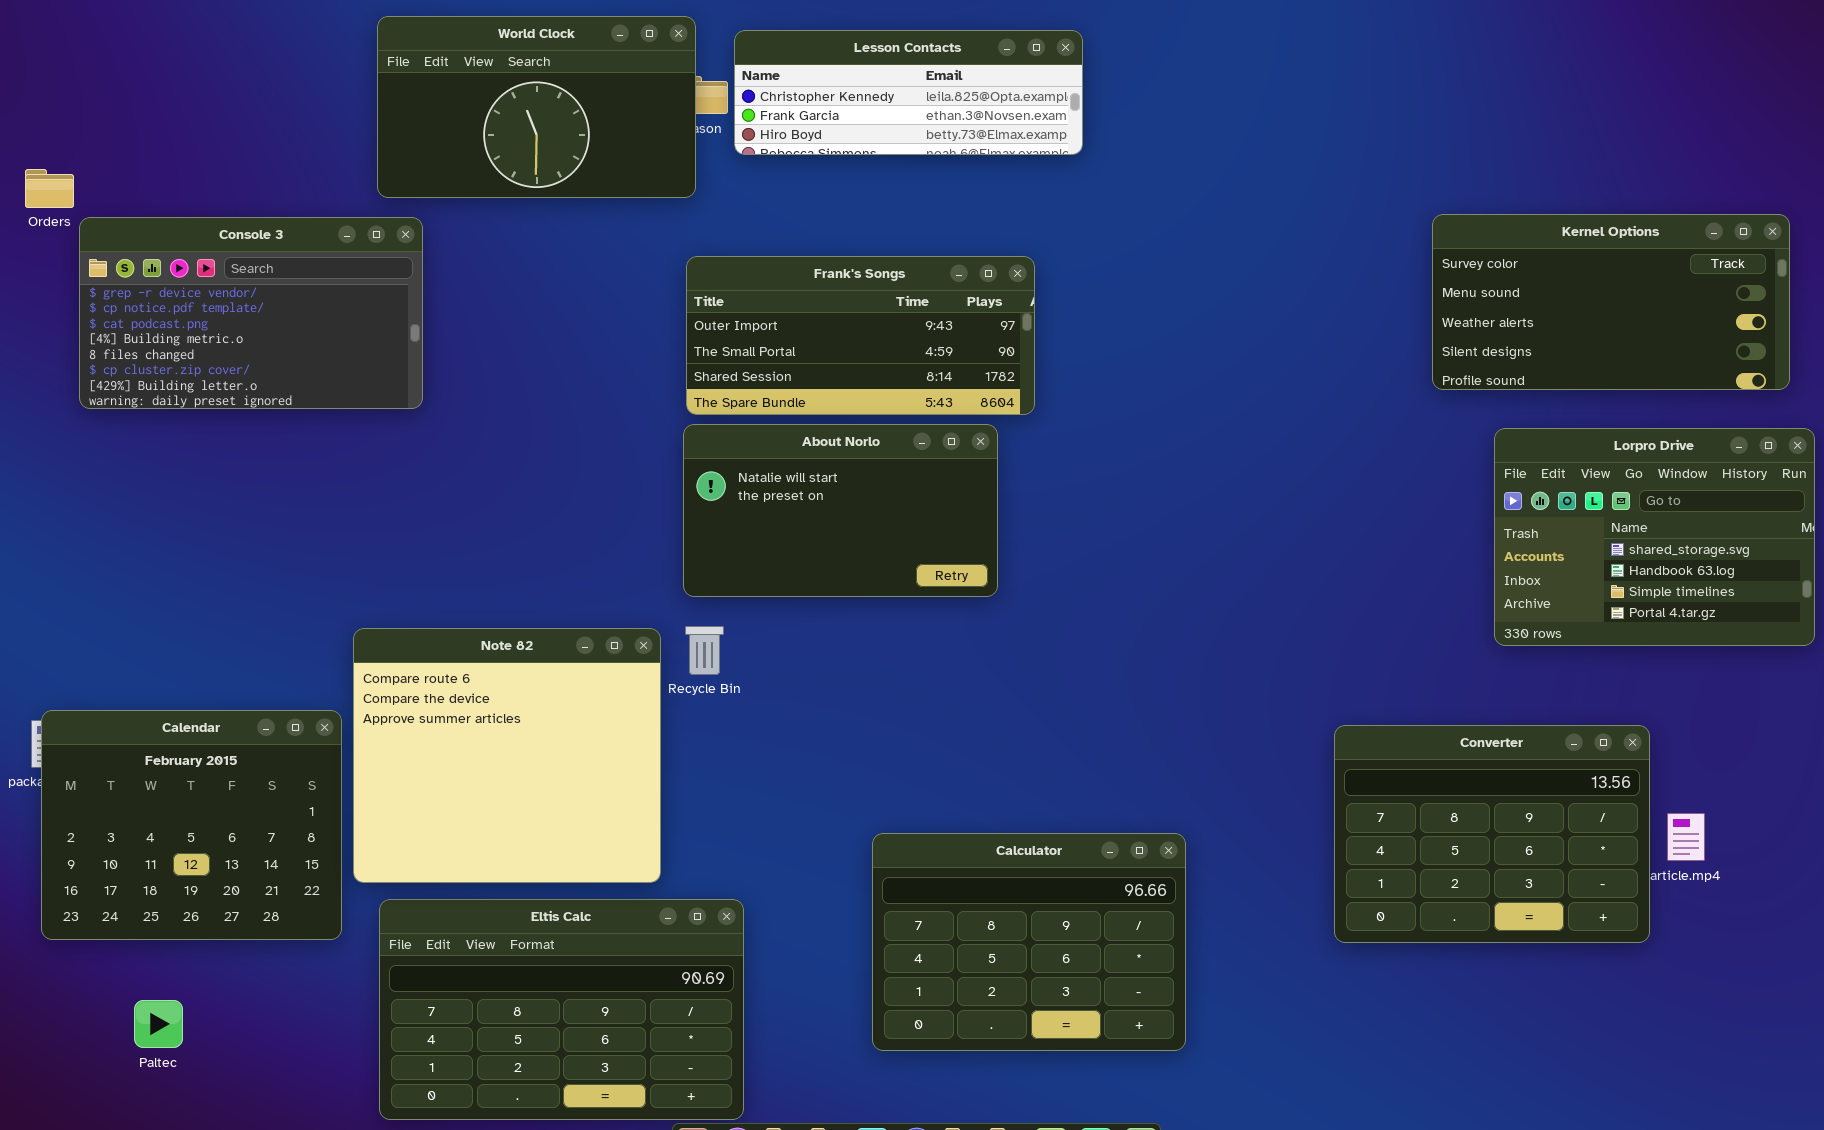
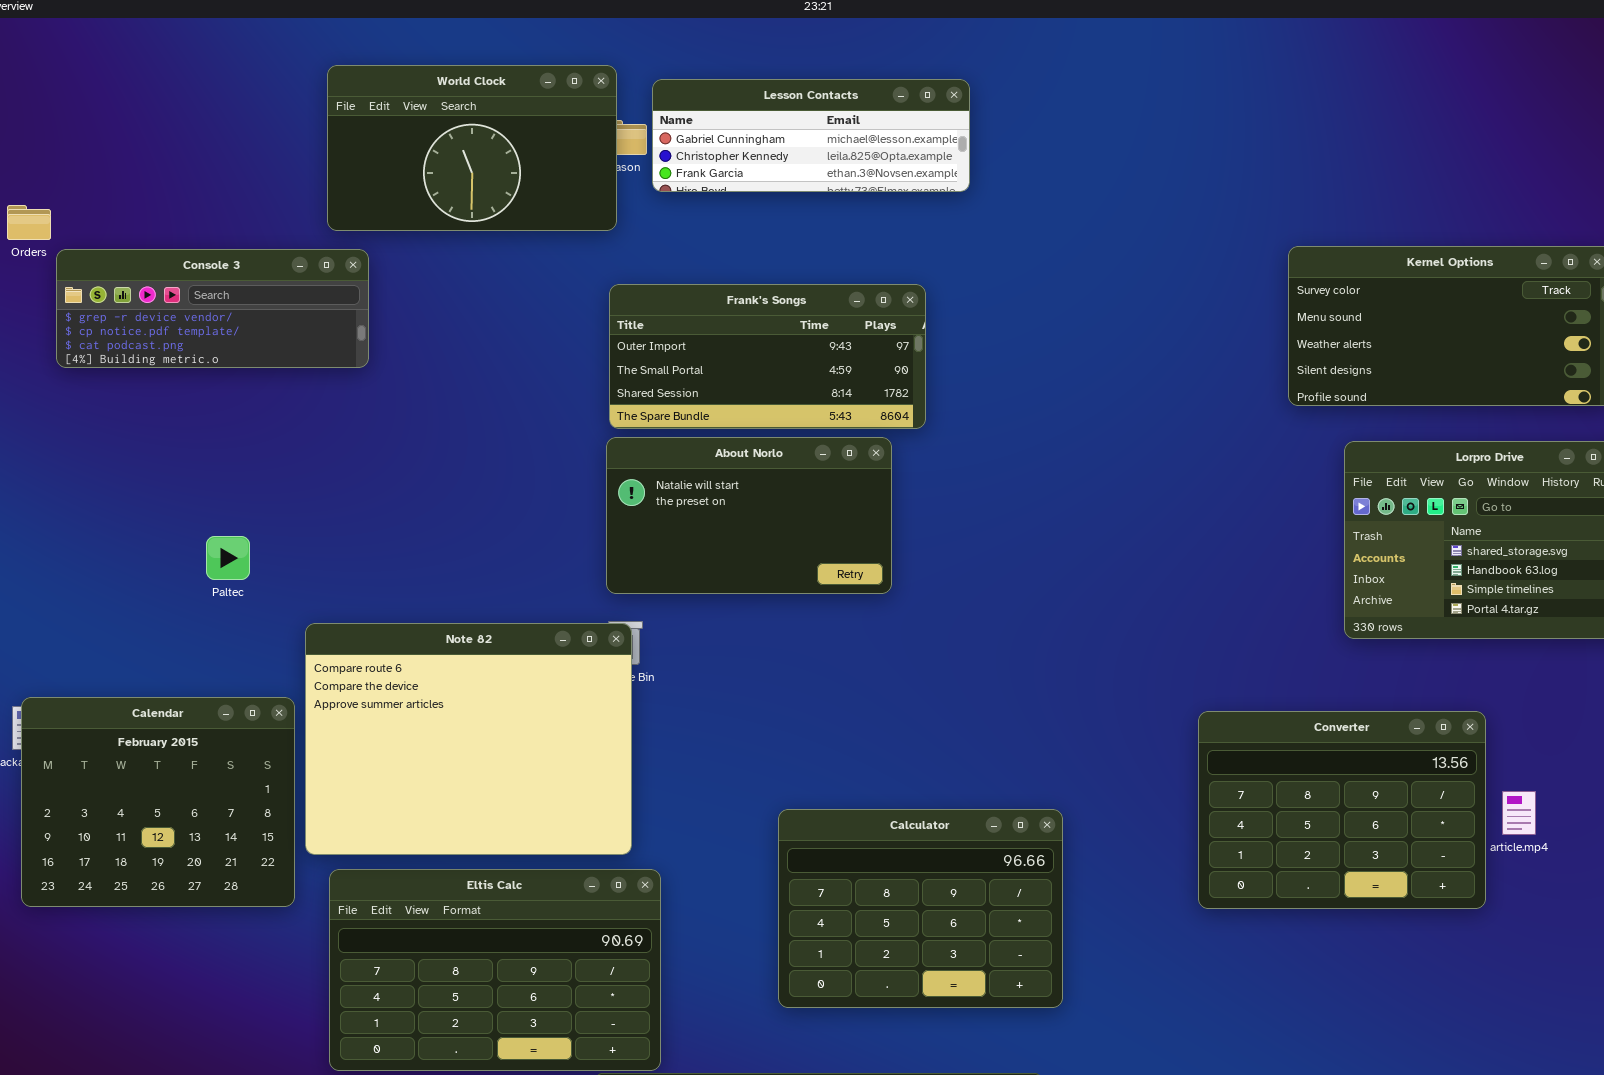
Lesson Contacts: [734,30,1083,155] -> [652,79,970,192], scrolled up 1 row
Console 3: [79,217,423,409] -> [56,249,369,368], resized
Note 82: [353,628,661,883] -> [305,623,632,855], resized
Paltec: [134,1000,183,1048] -> [206,536,250,580], moved

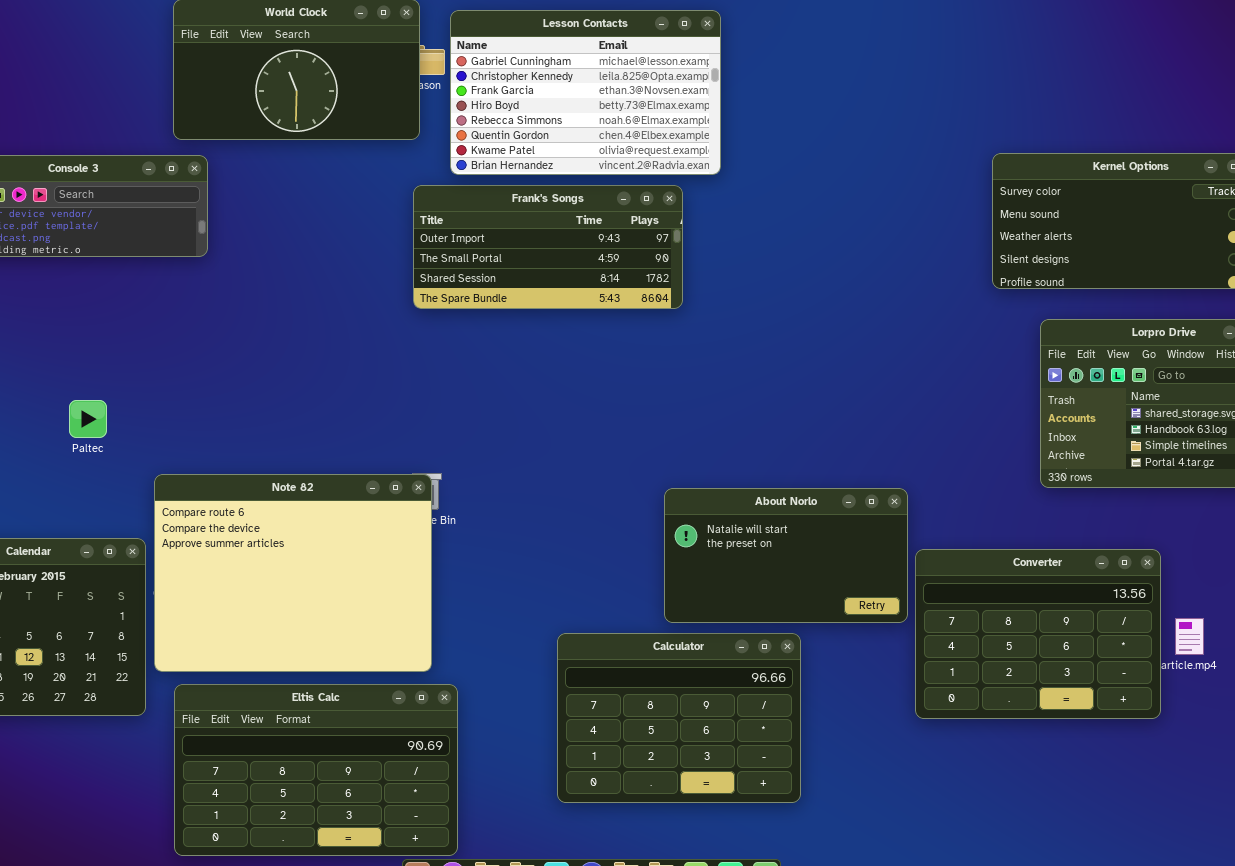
Lesson Contacts: [652,79,970,192] -> [450,10,721,175], resized
About Norlo: [606,437,892,594] -> [664,488,908,623], moved

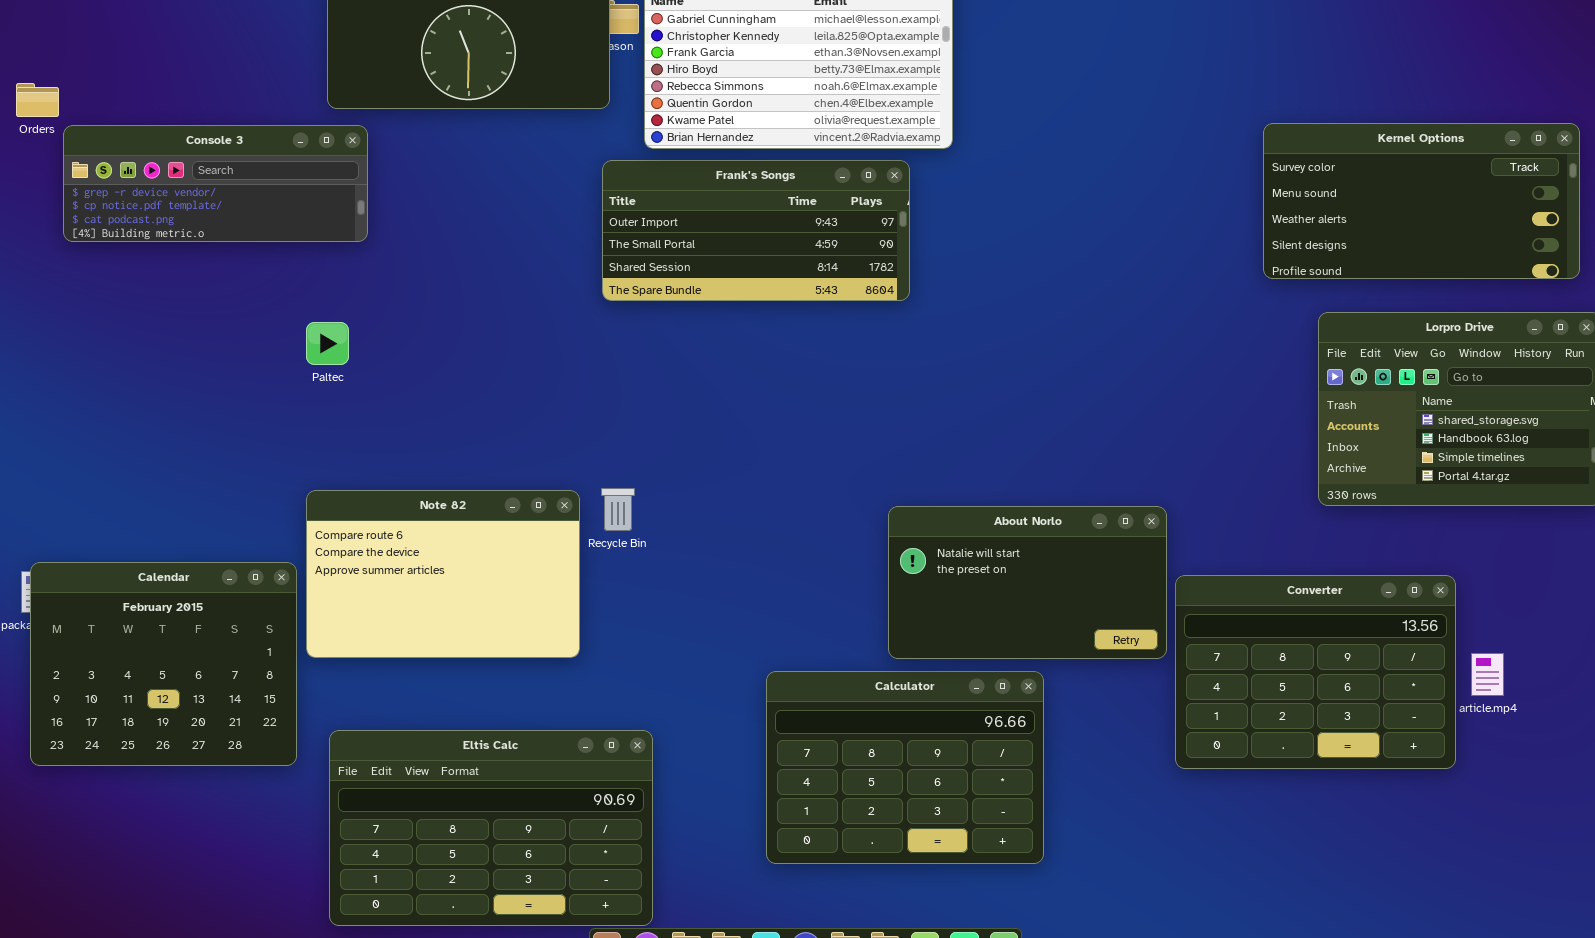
Paltec: [69,400,107,438] -> [306,322,349,365], moved
Note 82: [154,474,432,672] -> [306,490,580,658], resized

